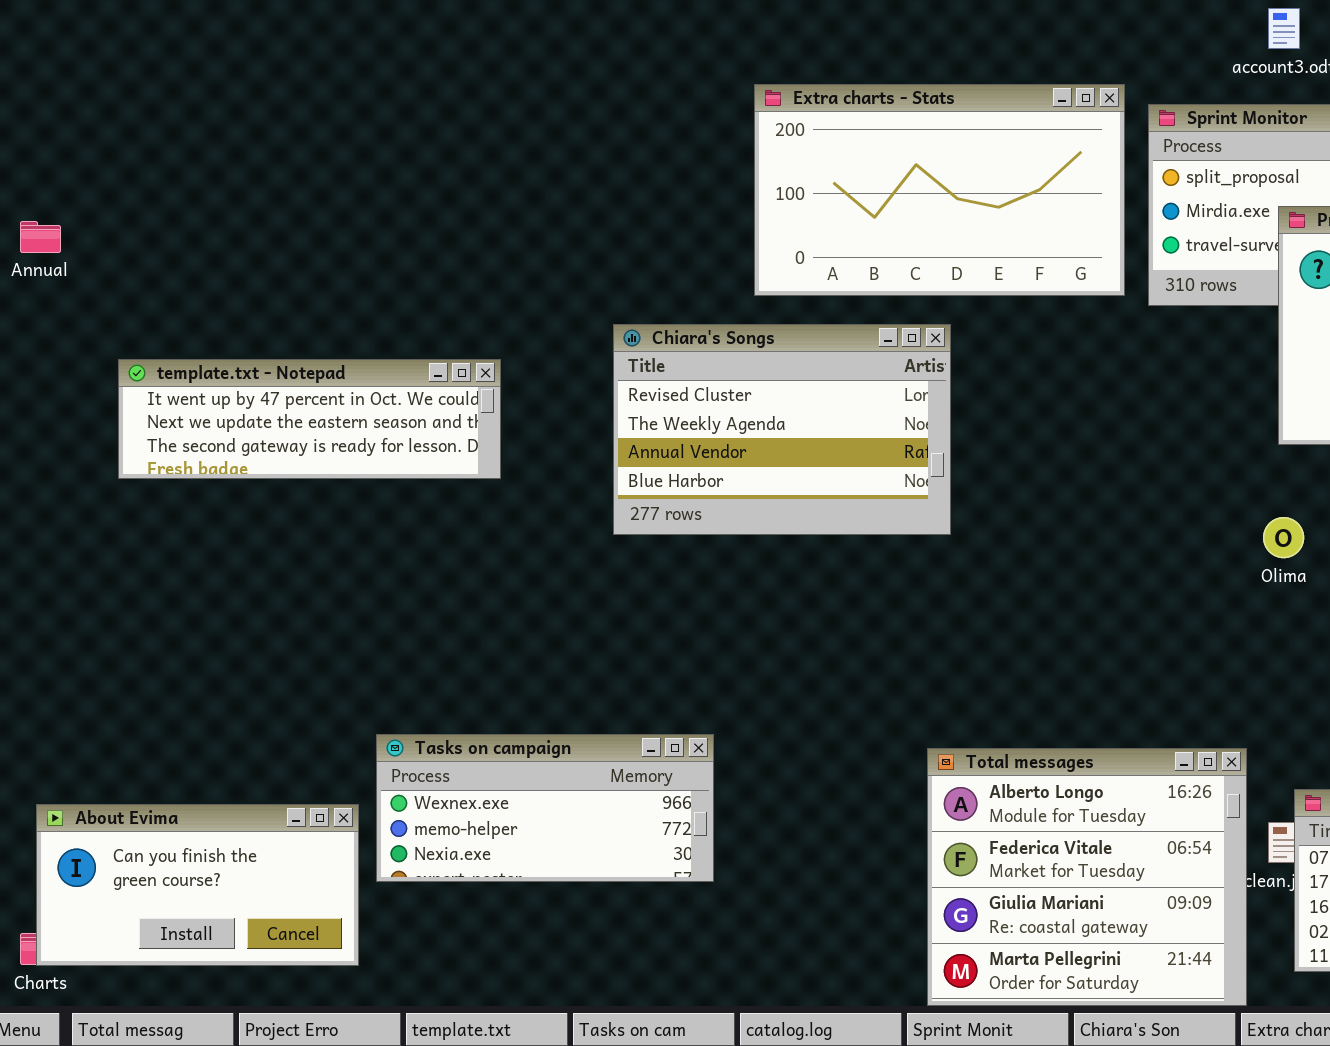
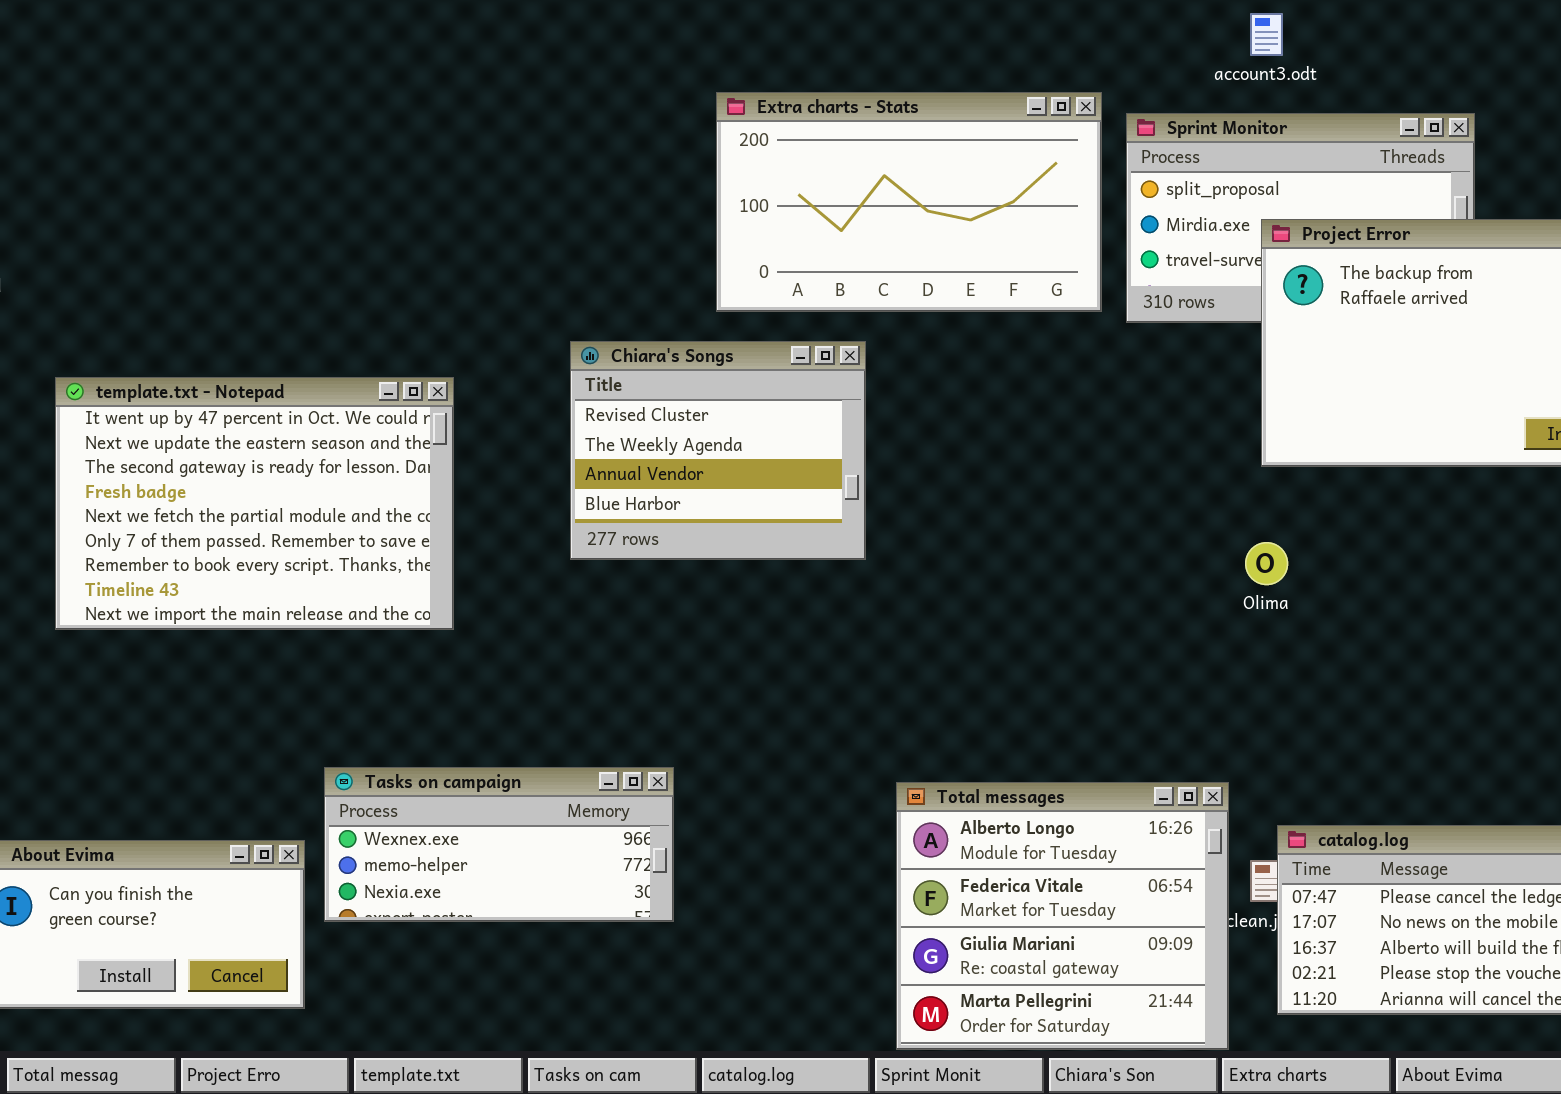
Chiara's Songs: [613,324,951,535] -> [570,341,866,560], resized
template.txt - Notepad: [118,359,501,479] -> [55,377,454,630], resized

